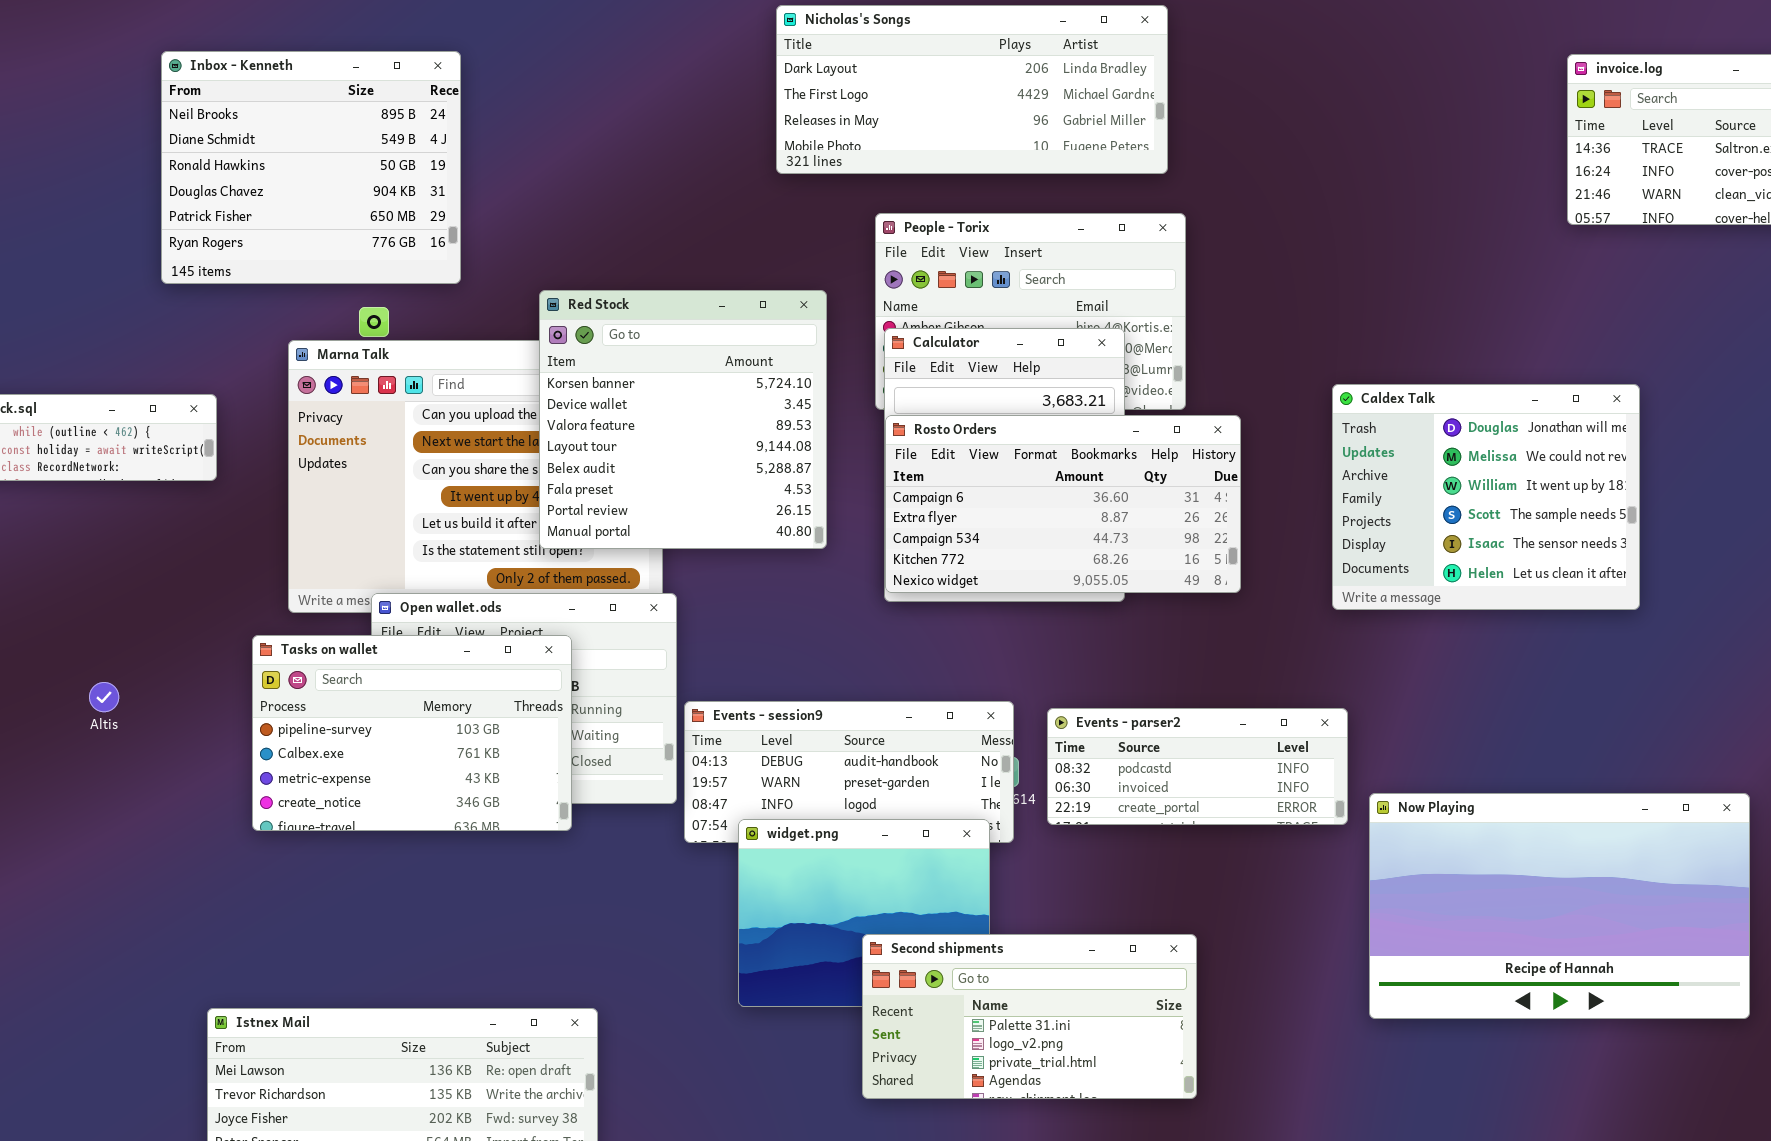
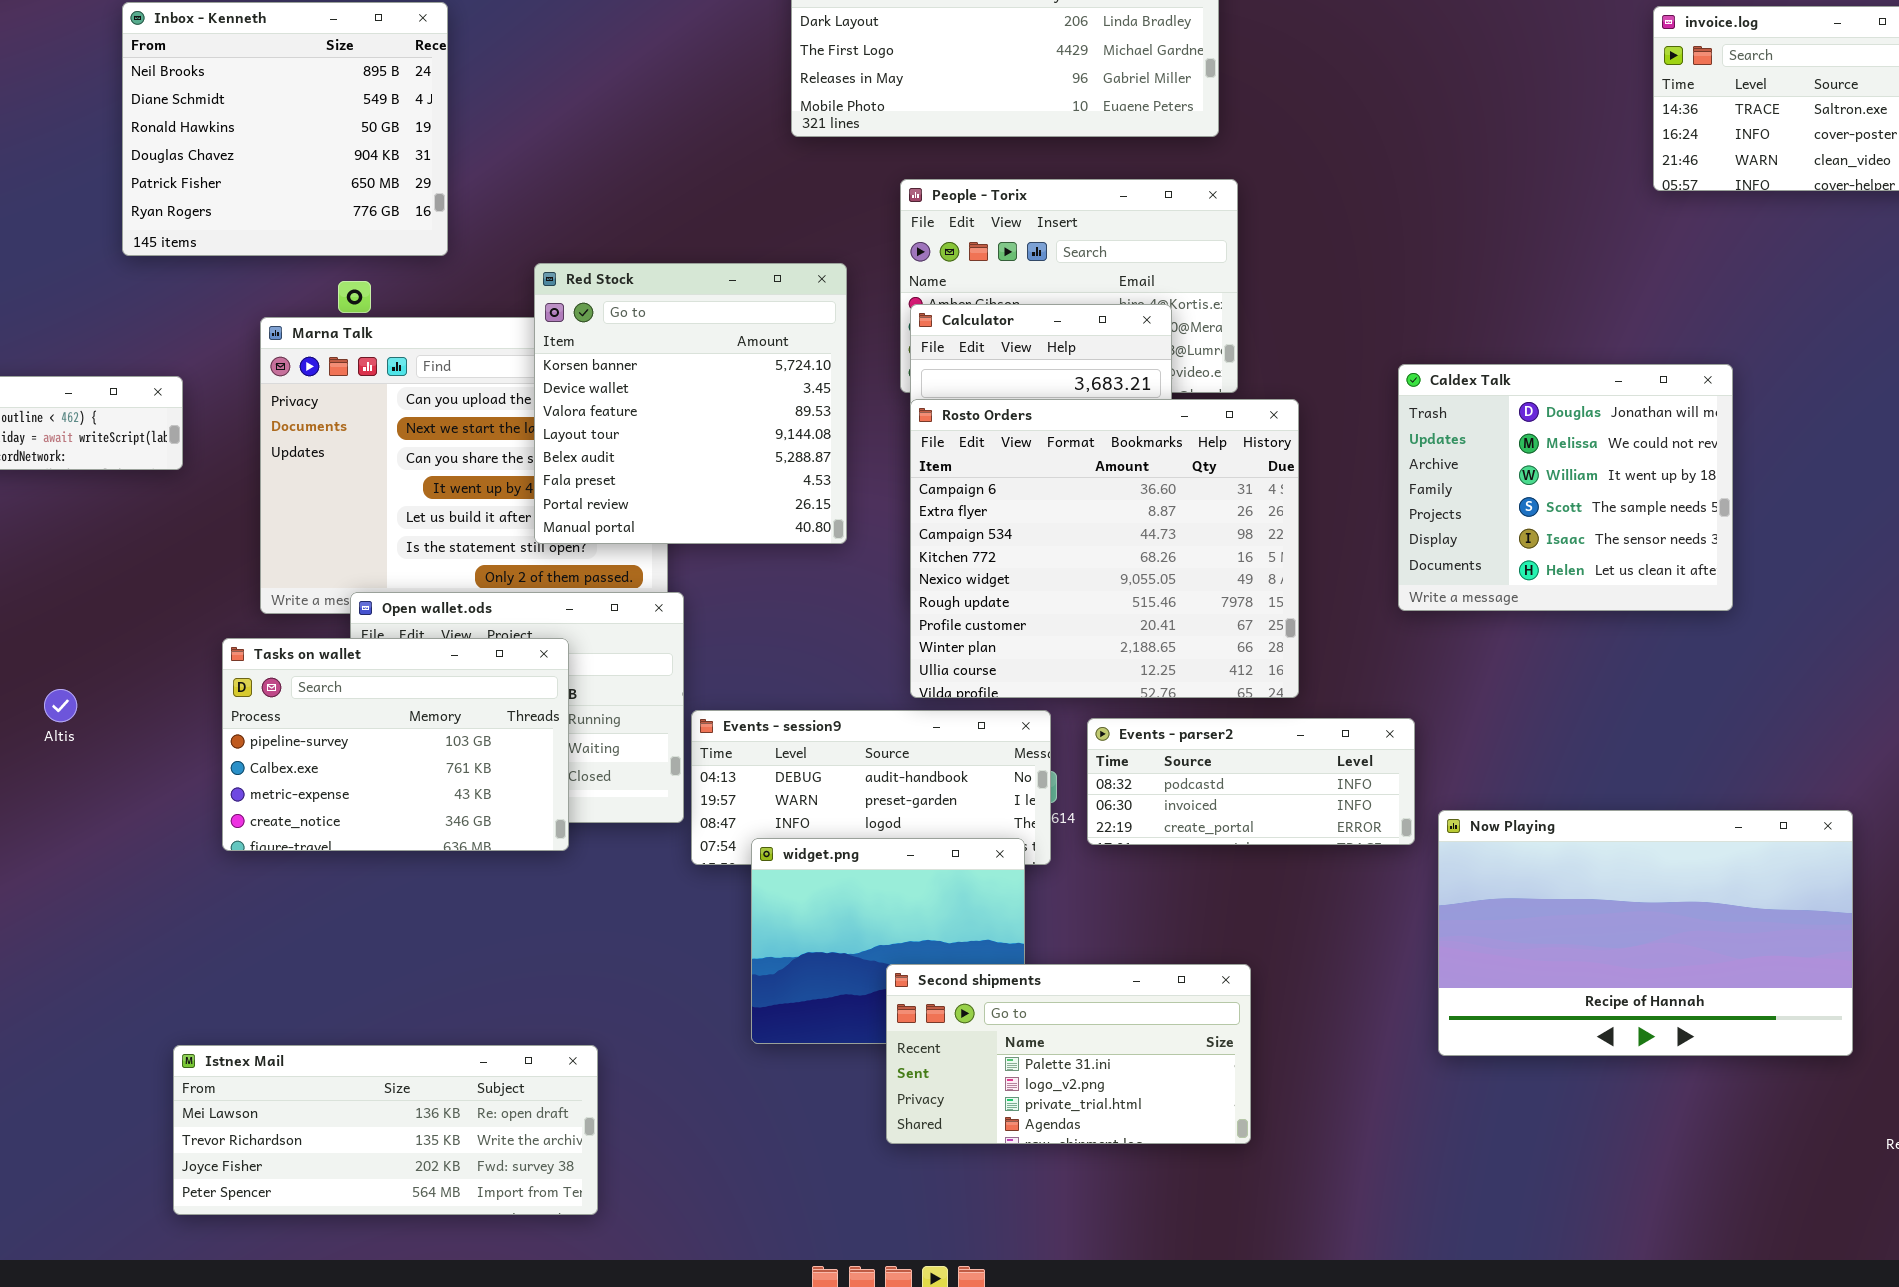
Rosto Orders: [885,415,1241,593] -> [910,399,1299,698], resized

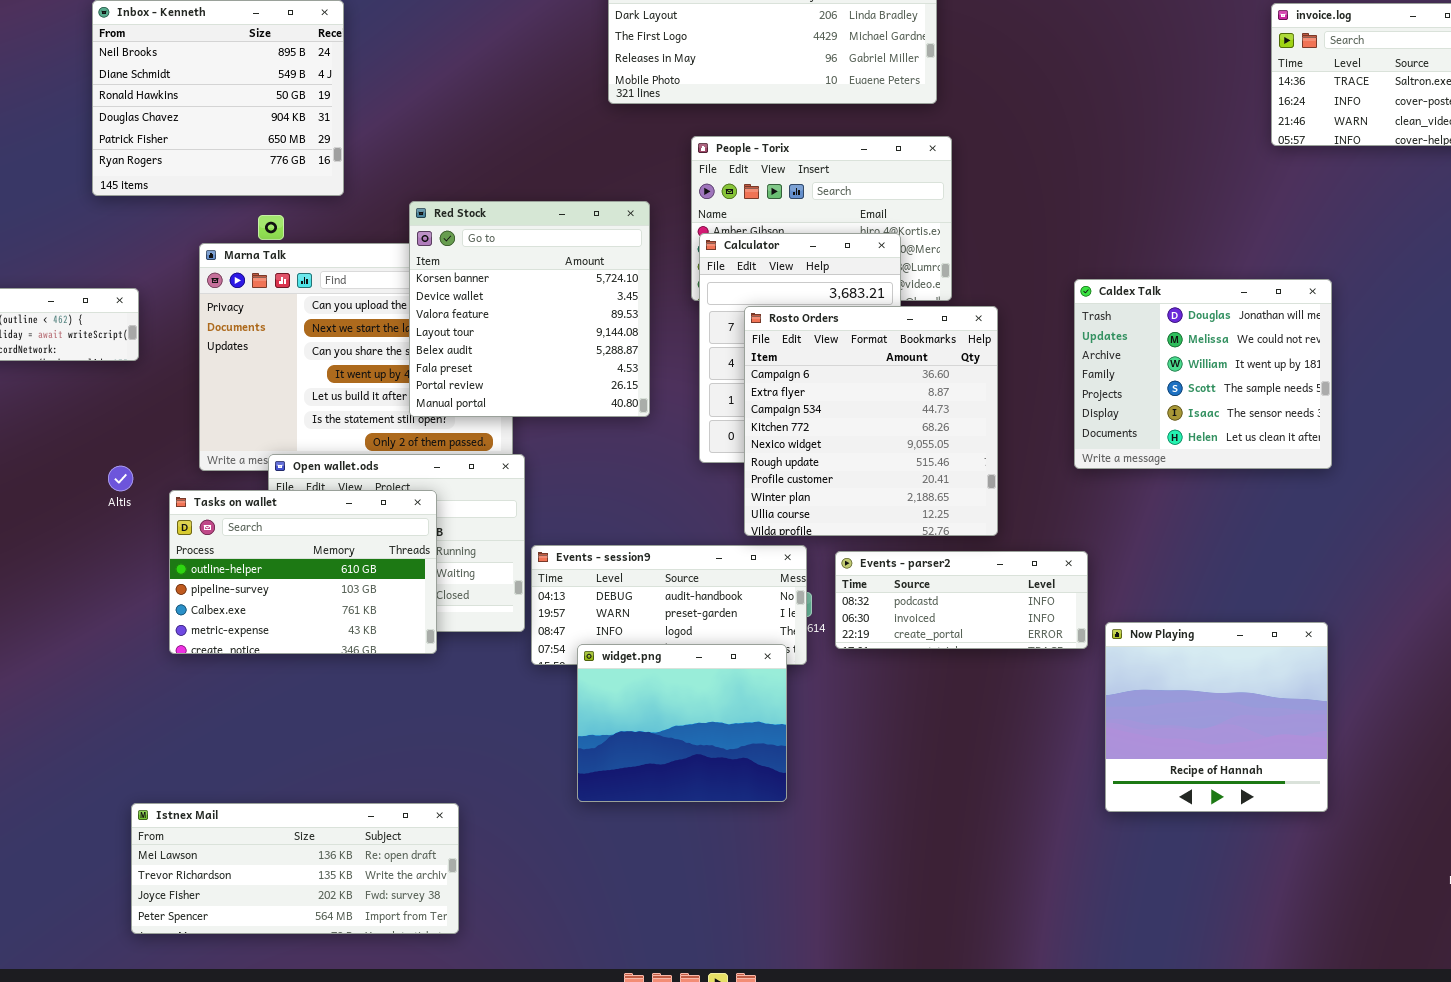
Rosto Orders: [910,399,1299,698] -> [744,306,998,536], resized
Tasks on wallet: [222,638,569,851] -> [169,490,437,654], scrolled up 1 row
Altis: [44,689,77,722] -> [108,466,133,491], moved
Now Playing: [1438,810,1853,1056] -> [1105,622,1328,812], resized
Second shipments: [886,964,1251,1144] -> none, closed

